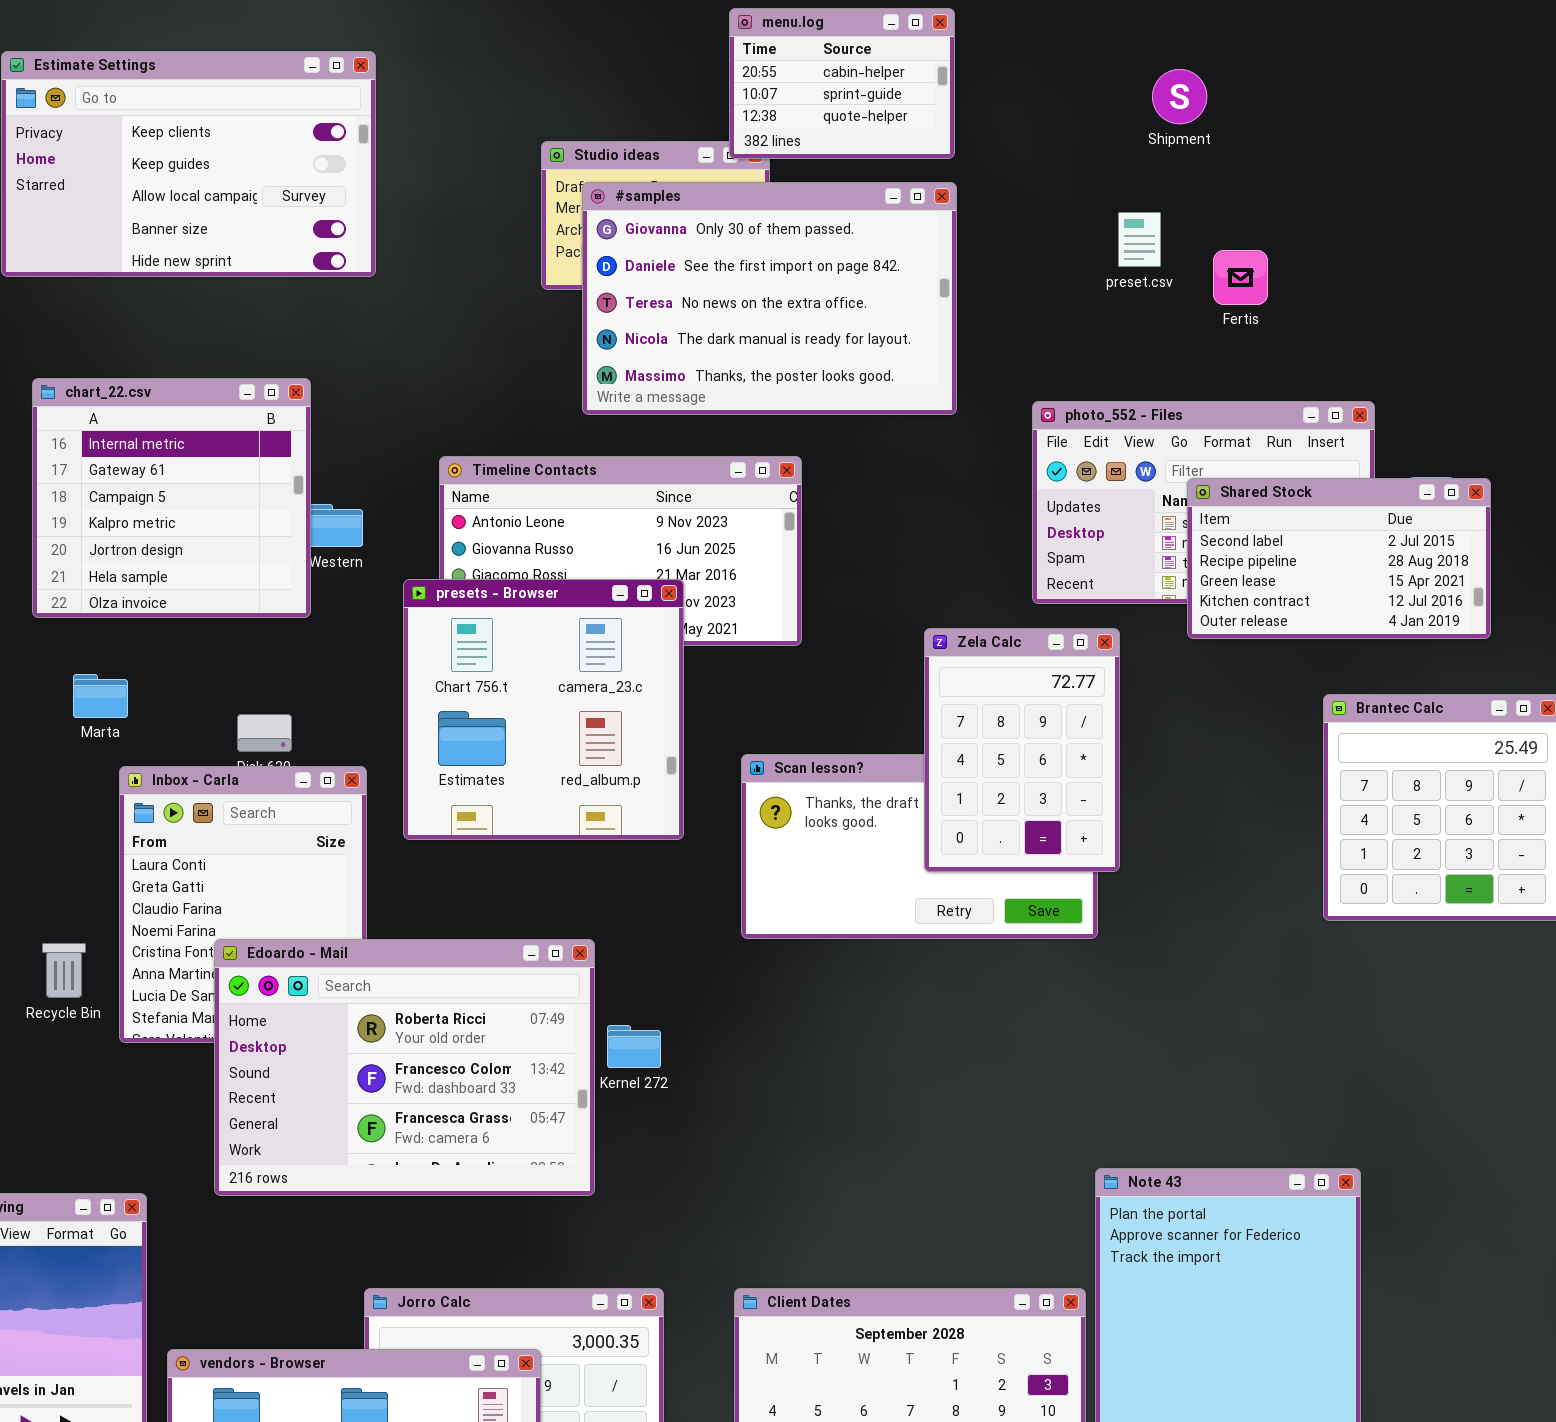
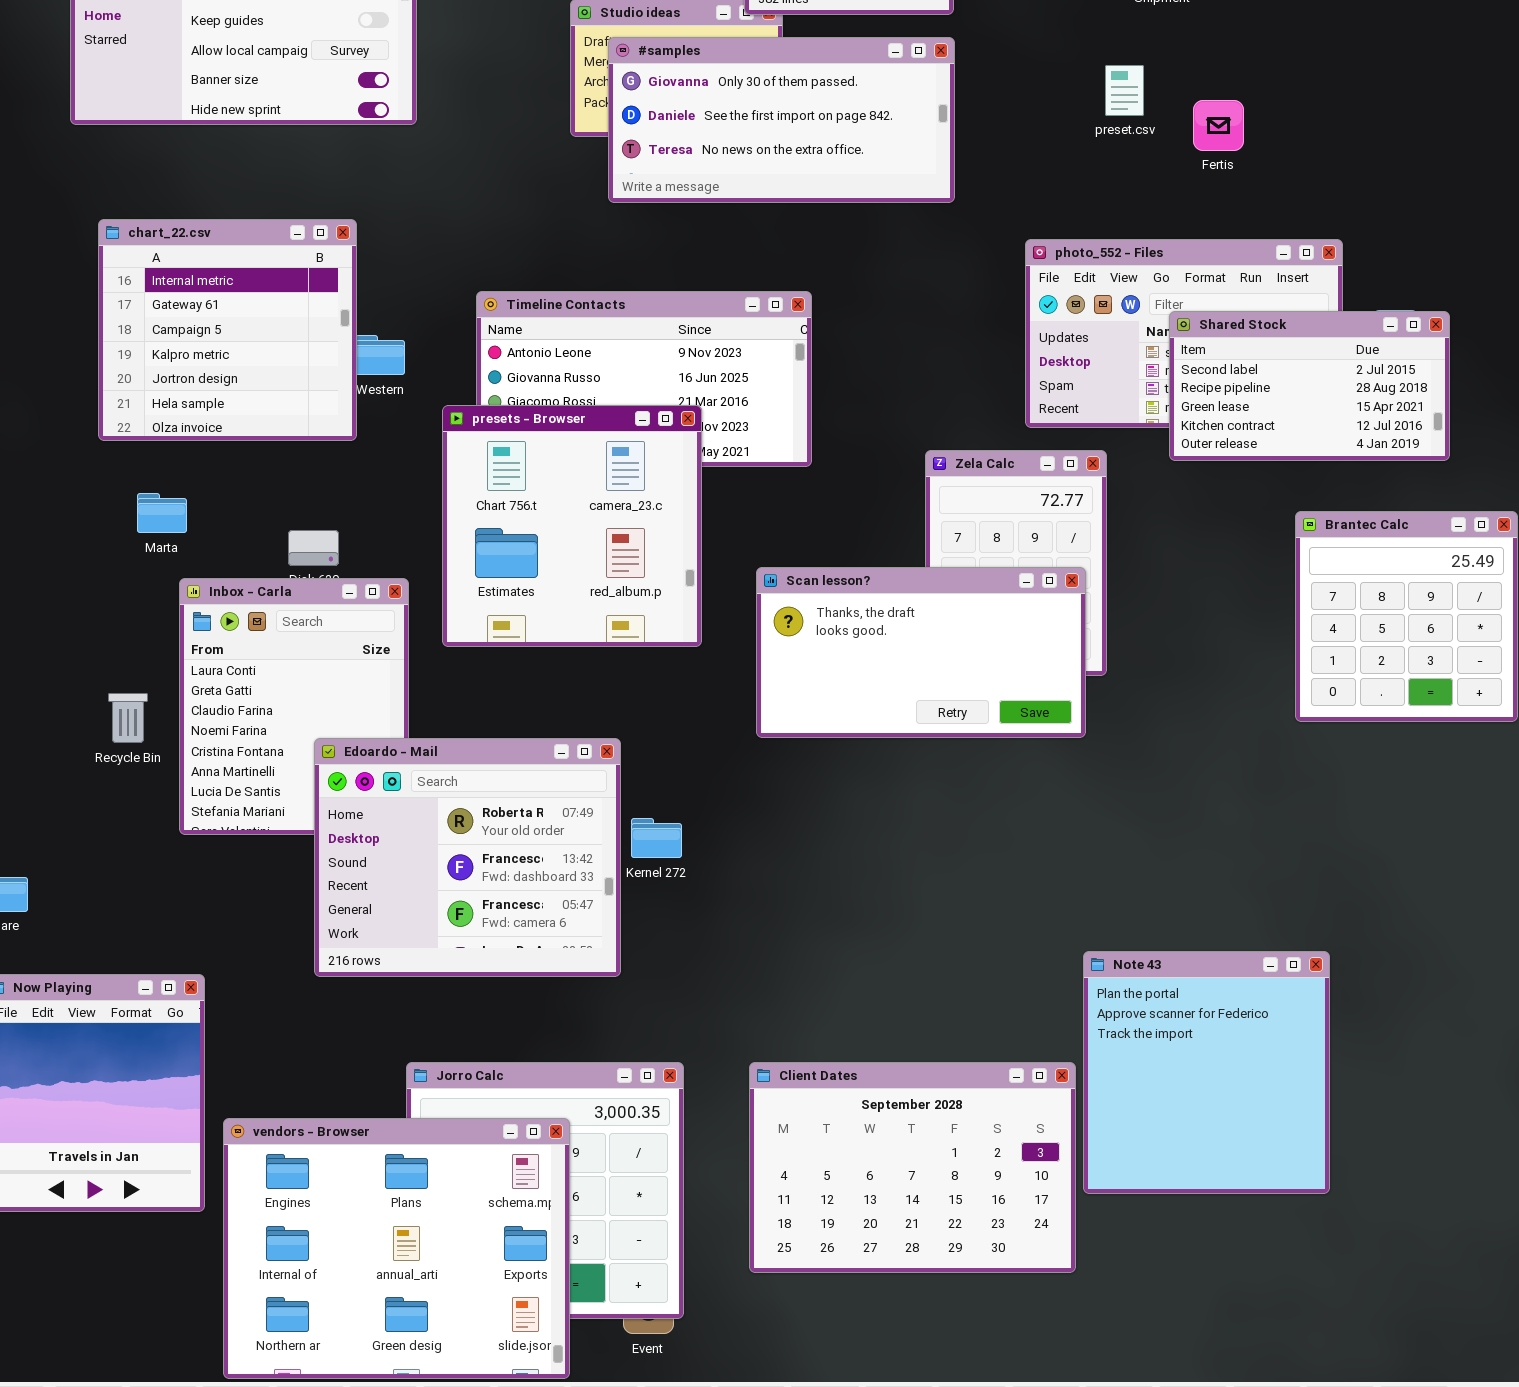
#samples: [582,182,957,415] -> [608,37,955,203], resized
Scan lesson?: [741,754,1098,939] -> [756,567,1086,738], raised
Edoardo - Mail: [214,939,595,1196] -> [314,738,621,977], resized
Recycle Bin: [42,943,86,998] -> [108,693,148,743], moved

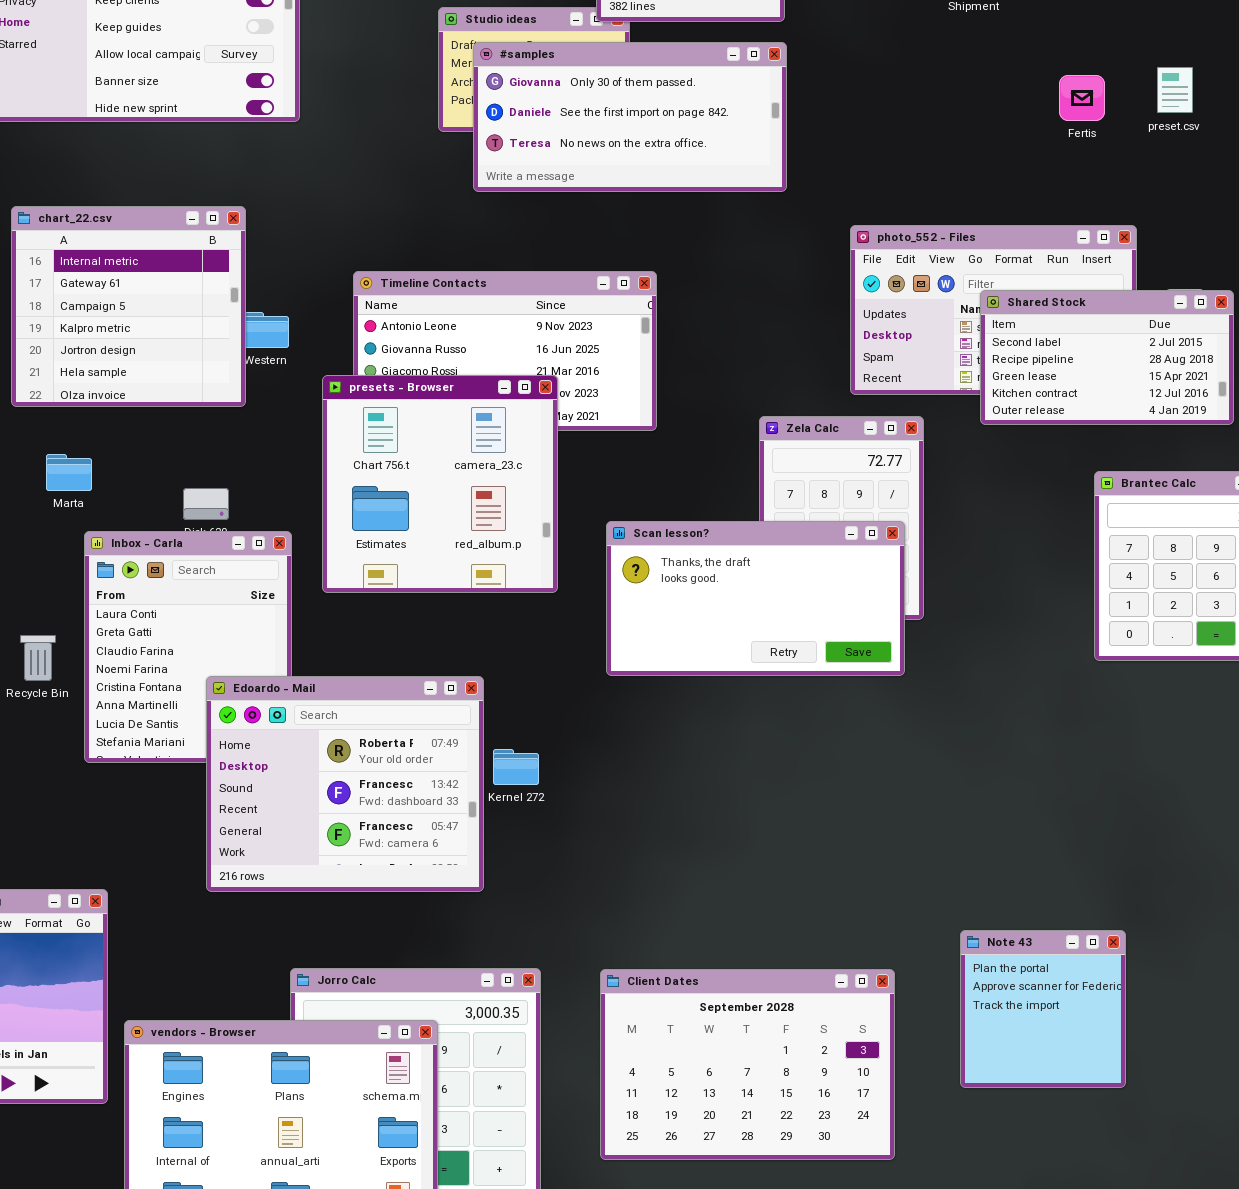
preset.csv: [1105,65,1144,116] -> [1157,67,1193,113], moved
Fertis: [1193,100,1244,151] -> [1059,75,1105,121], moved
Note 43: [1083,951,1330,1194] -> [960,930,1126,1088], resized

